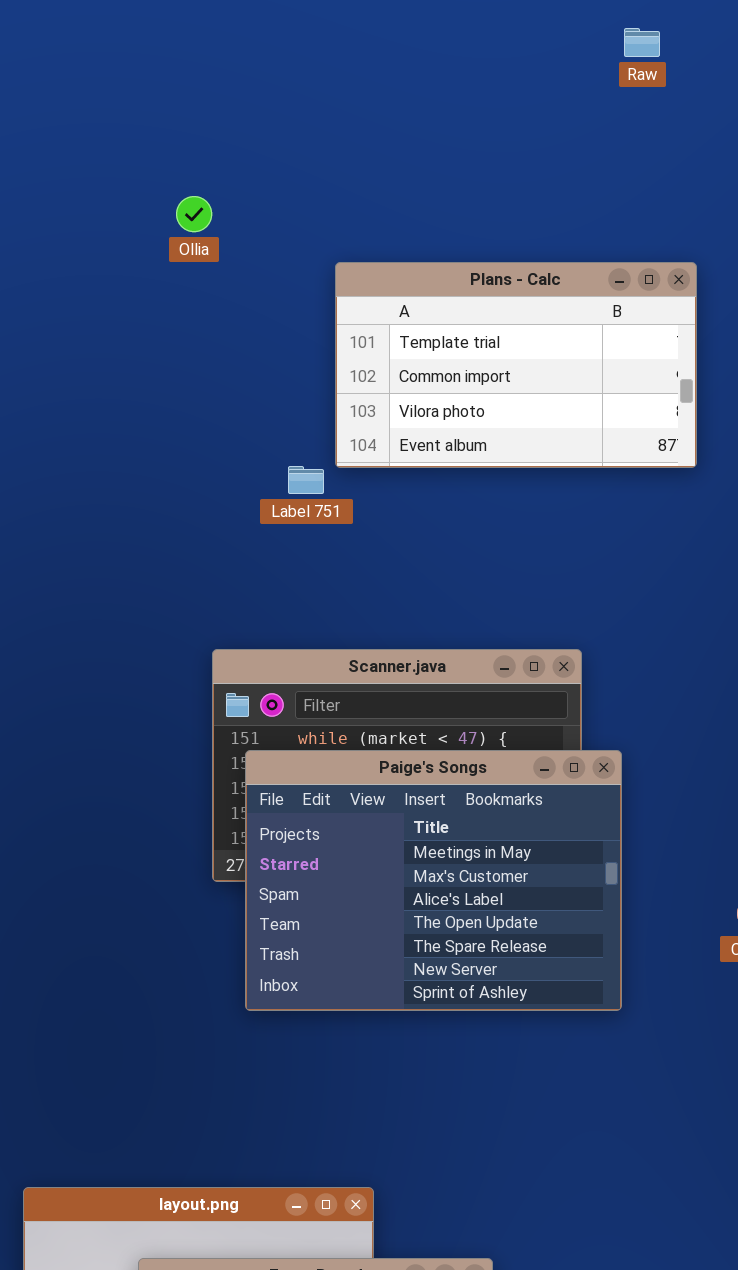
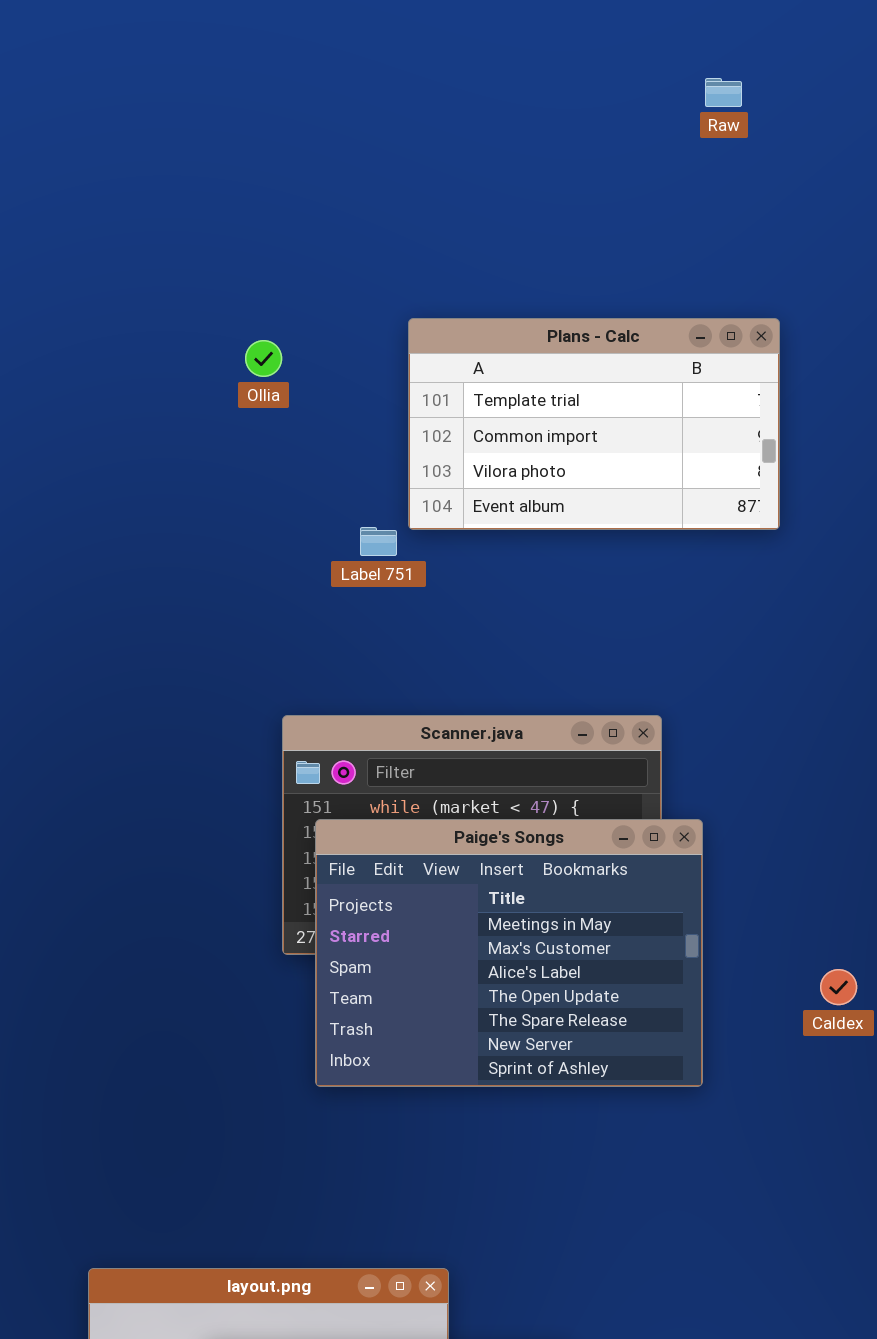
Ollia: [176,196,212,232] -> [245,340,282,377], moved

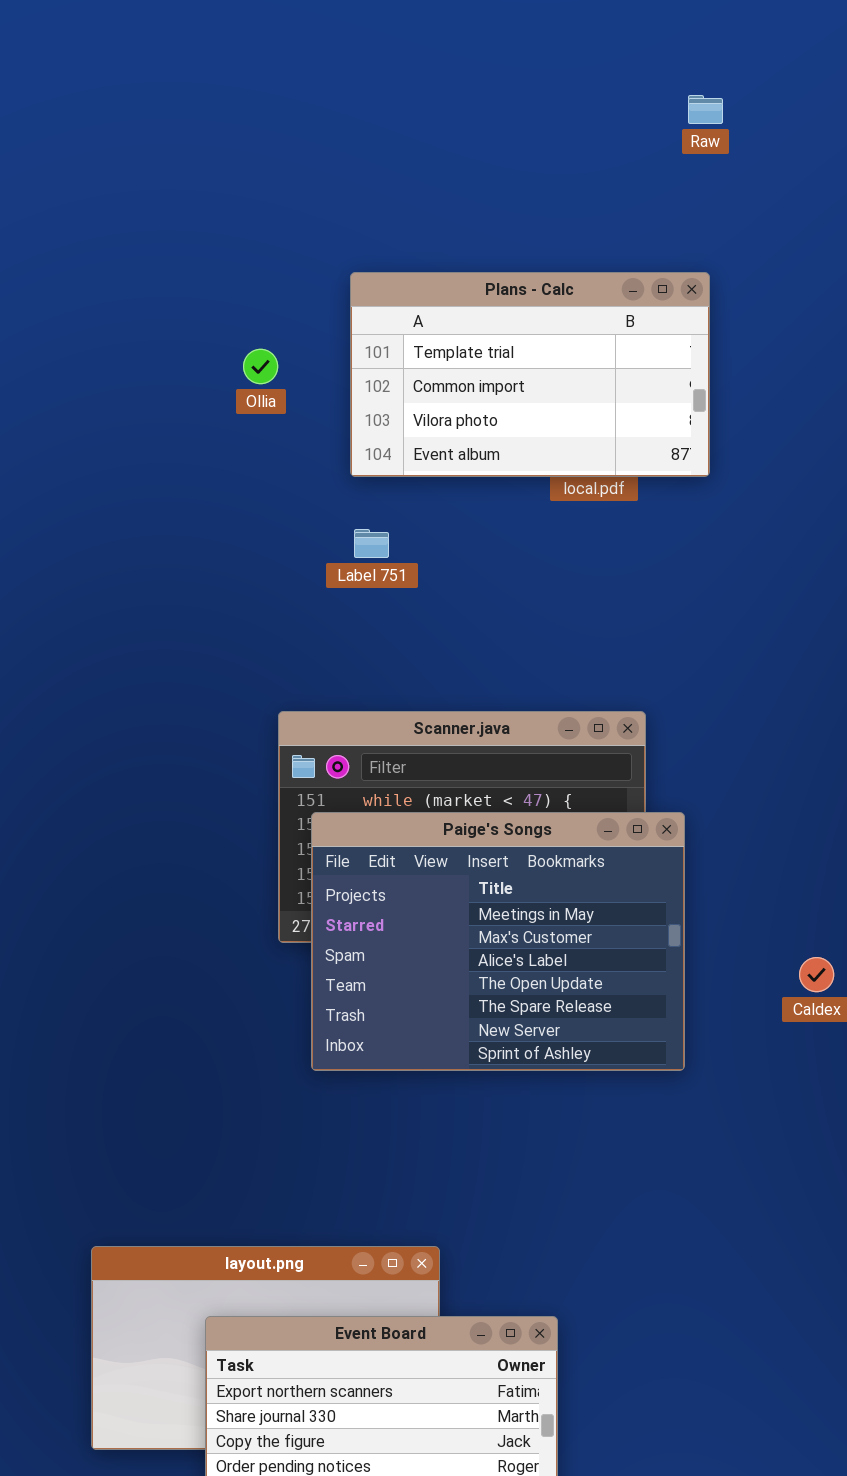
Plans - Calc: [408,318,780,530] -> [350,272,710,477], moved

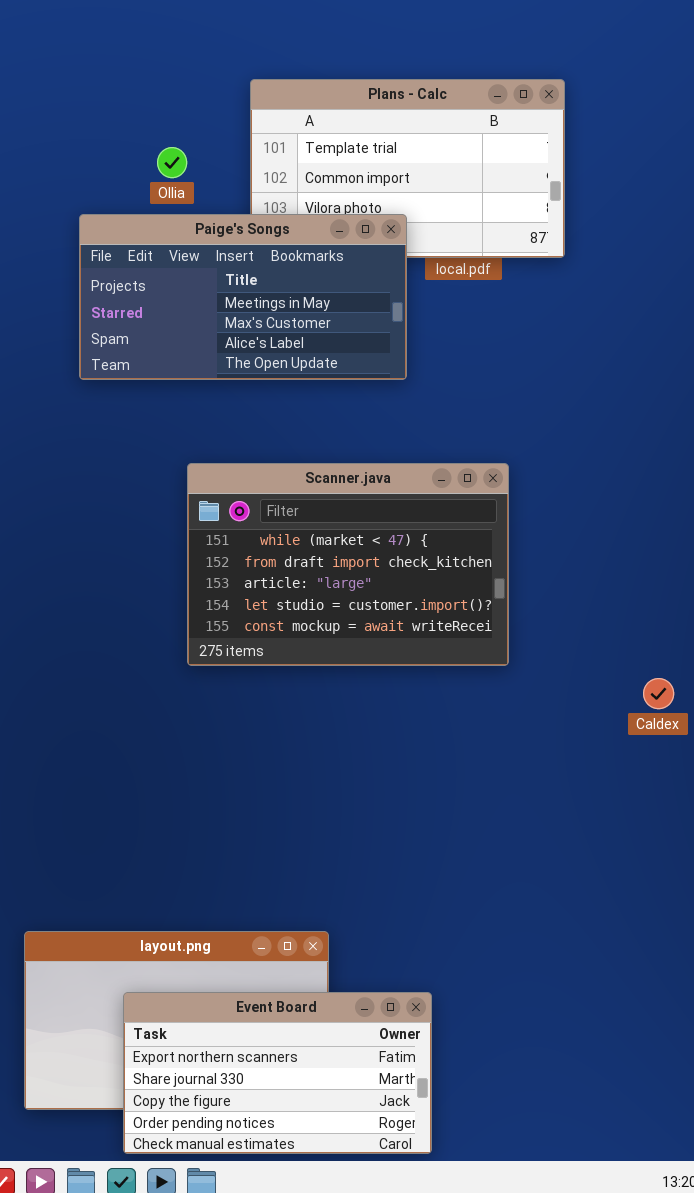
Paige's Songs: [311,812,685,1071] -> [79,214,407,380], moved, resized

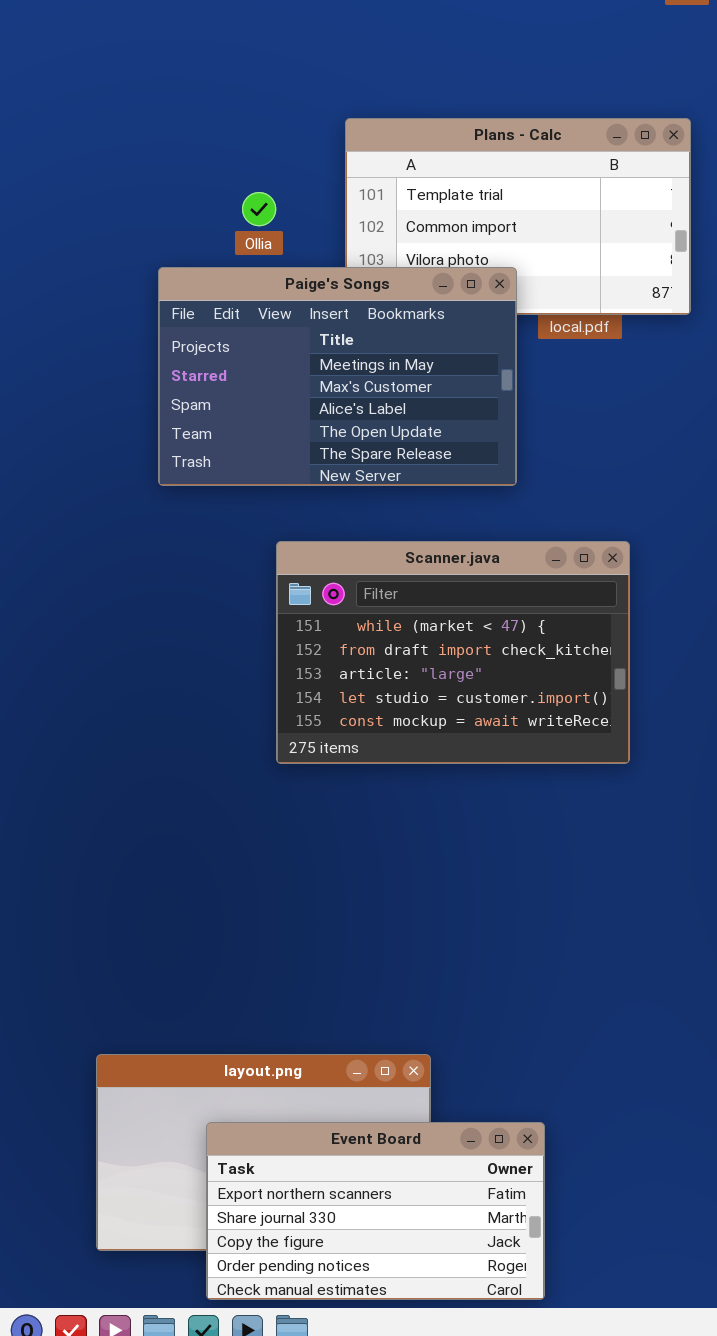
Paige's Songs: [79,214,407,380] -> [158,267,517,486], resized

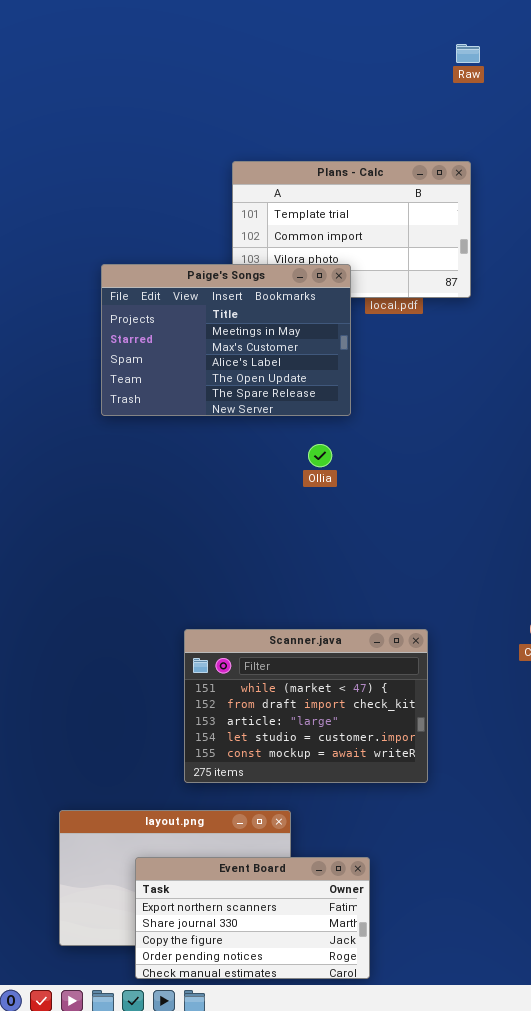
Ollia: [242,192,276,226] -> [308,444,332,467], moved
Scanner.java: [276,541,630,764] -> [184,629,428,783], moved

